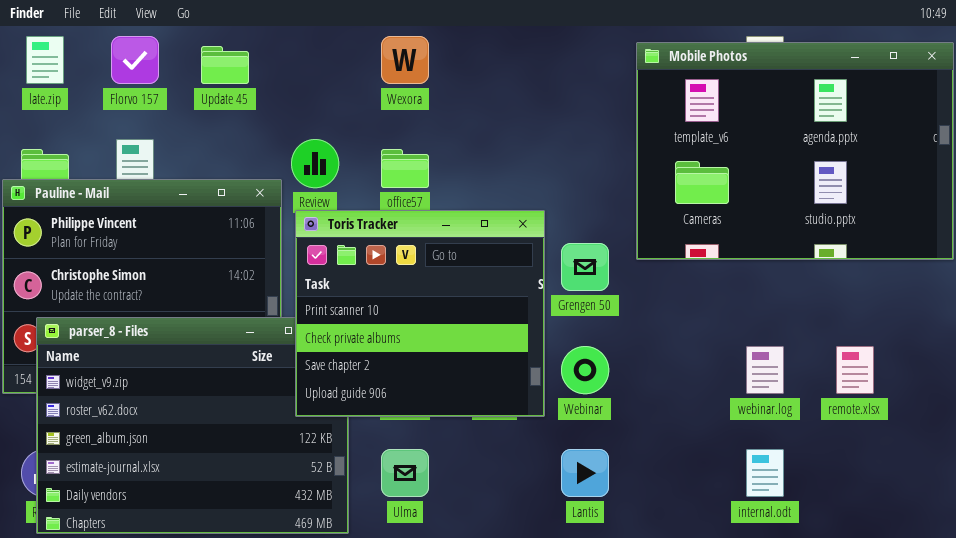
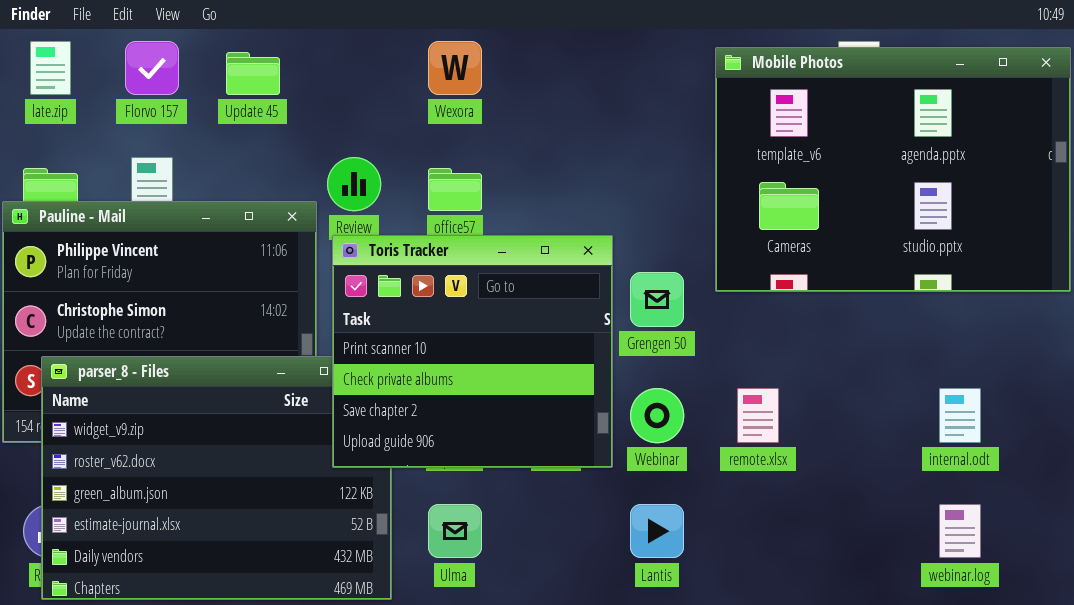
webinar.log: [746,346,784,394] -> [939,504,981,558], moved
remote.xlsx: [836,346,874,394] -> [737,388,779,443], moved
internal.odt: [746,449,784,497] -> [939,388,981,443], moved

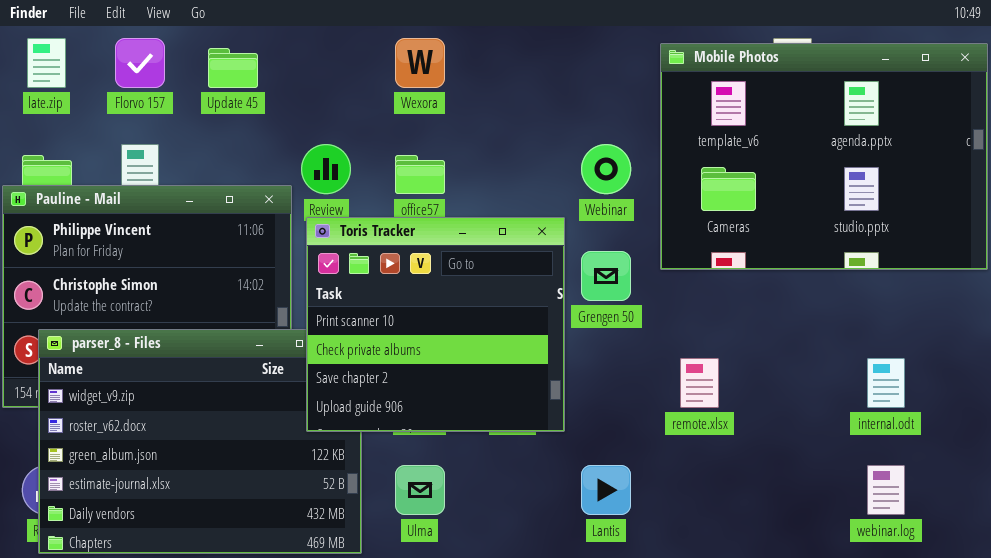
Webinar: [630,388,684,443] -> [581,144,631,194], moved

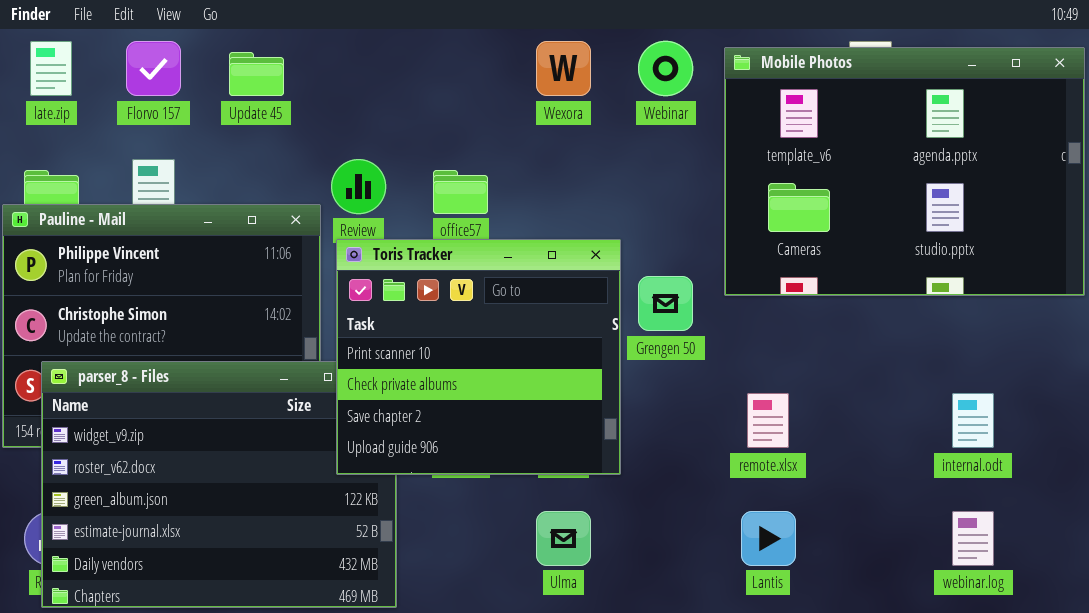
Wexora: [395,38,445,88] -> [536,41,591,96], moved
Webinar: [581,144,631,194] -> [638,41,693,96], moved
Ulma: [395,465,445,515] -> [536,511,591,566], moved
Lantis: [581,465,631,515] -> [741,511,796,566], moved

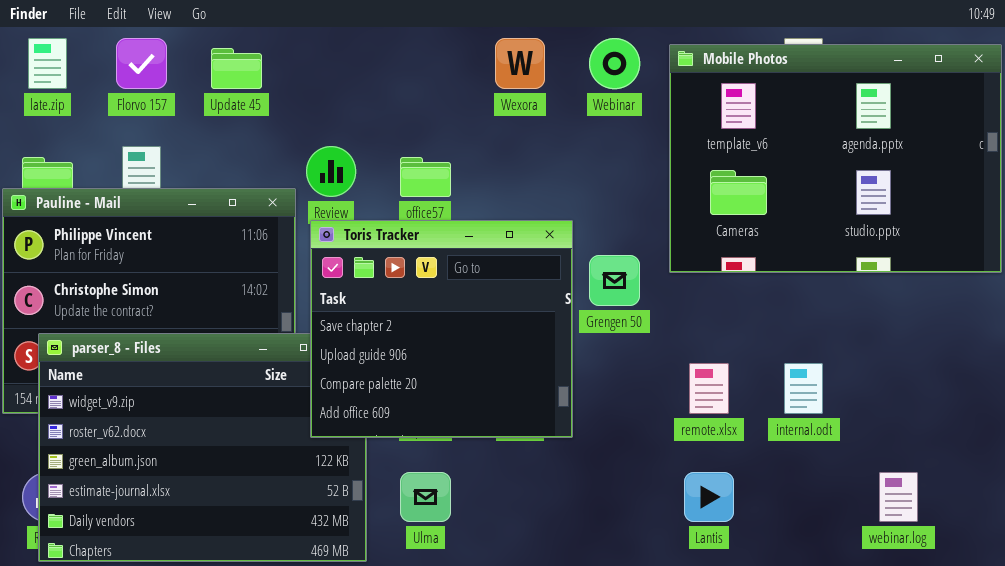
Toris Tracker: [336,239,621,475] -> [310,220,573,438], scrolled down 2 rows
internal.odt: [952,393,994,448] -> [784,363,823,414], moved
Ulma: [536,511,591,566] -> [400,472,451,522], moved

